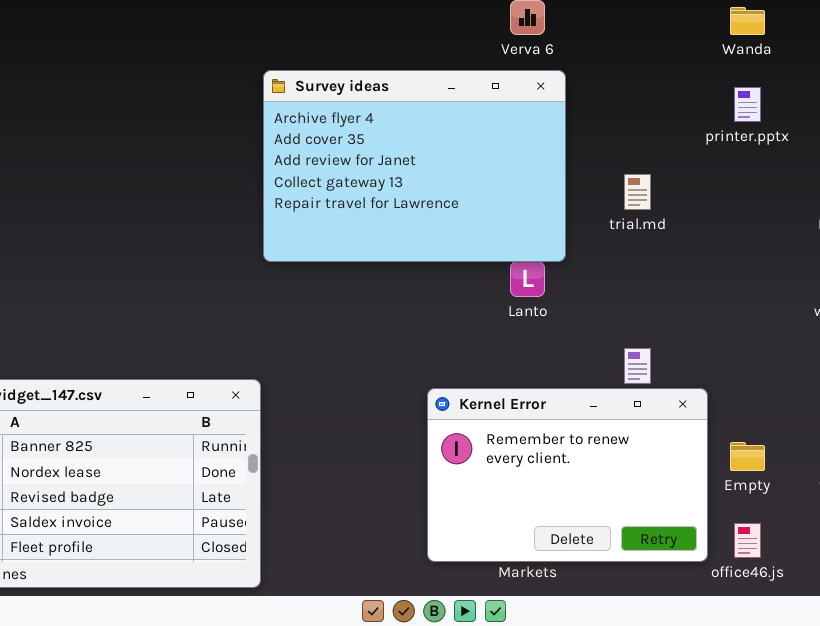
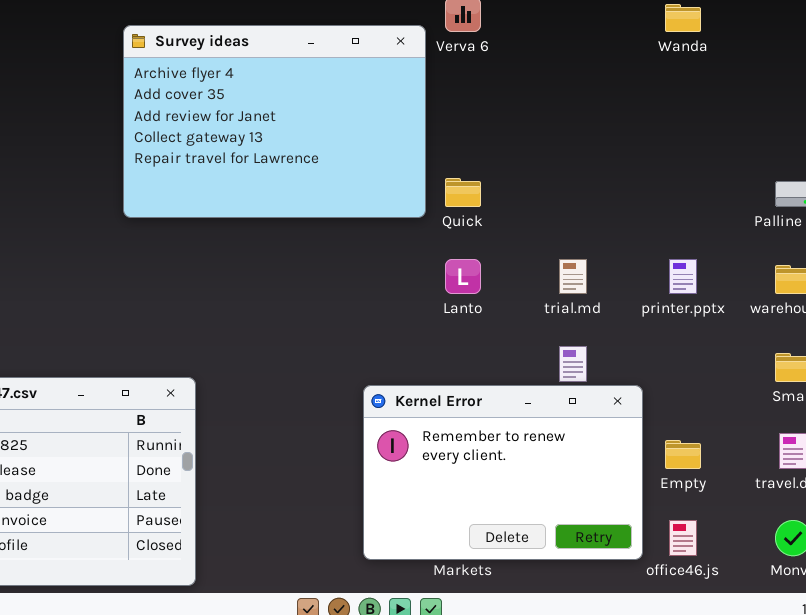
Survey ideas: [263,70,566,262] -> [123,25,426,218], moved
printer.pptx: [734,87,761,122] -> [669,259,697,294], moved
trial.md: [624,174,651,210] -> [559,259,587,294], moved

